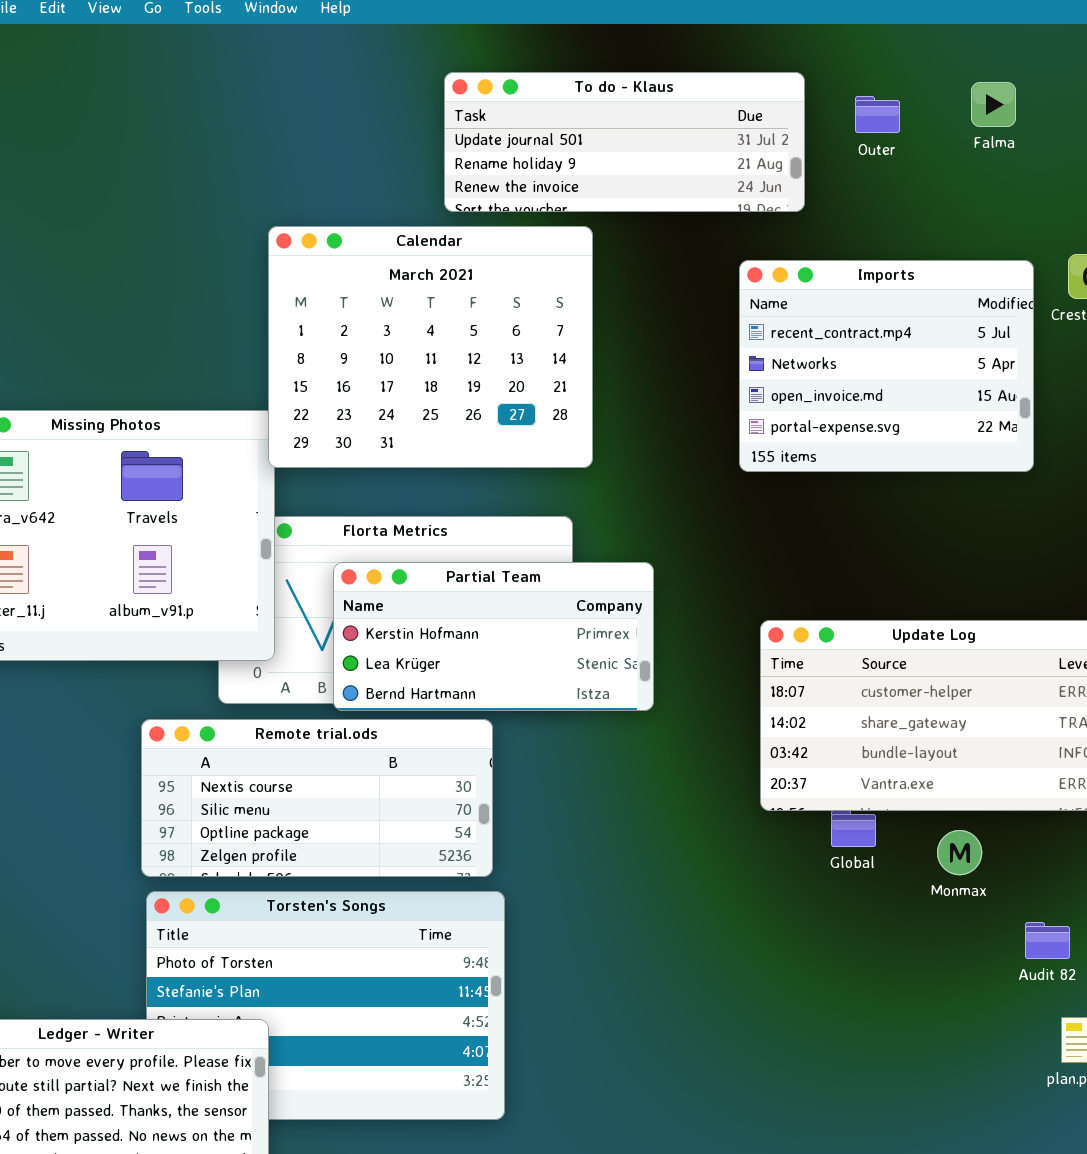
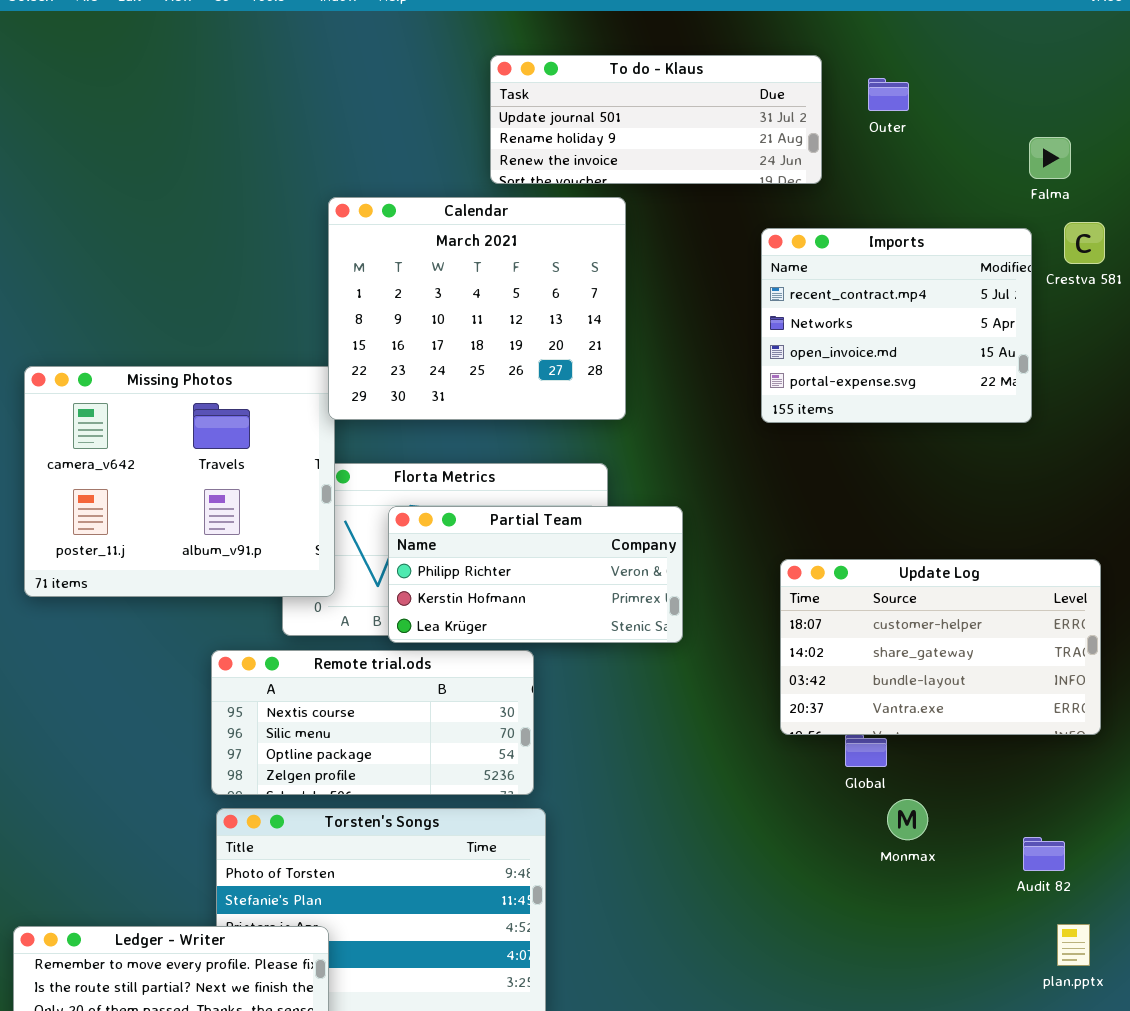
Falma: [971,82,1016,127] -> [1029,137,1071,179], moved
Partial Team: [333,562,654,711] -> [388,506,683,643], scrolled up 1 row
Monmax: [937,830,982,875] -> [887,799,928,840], moved

